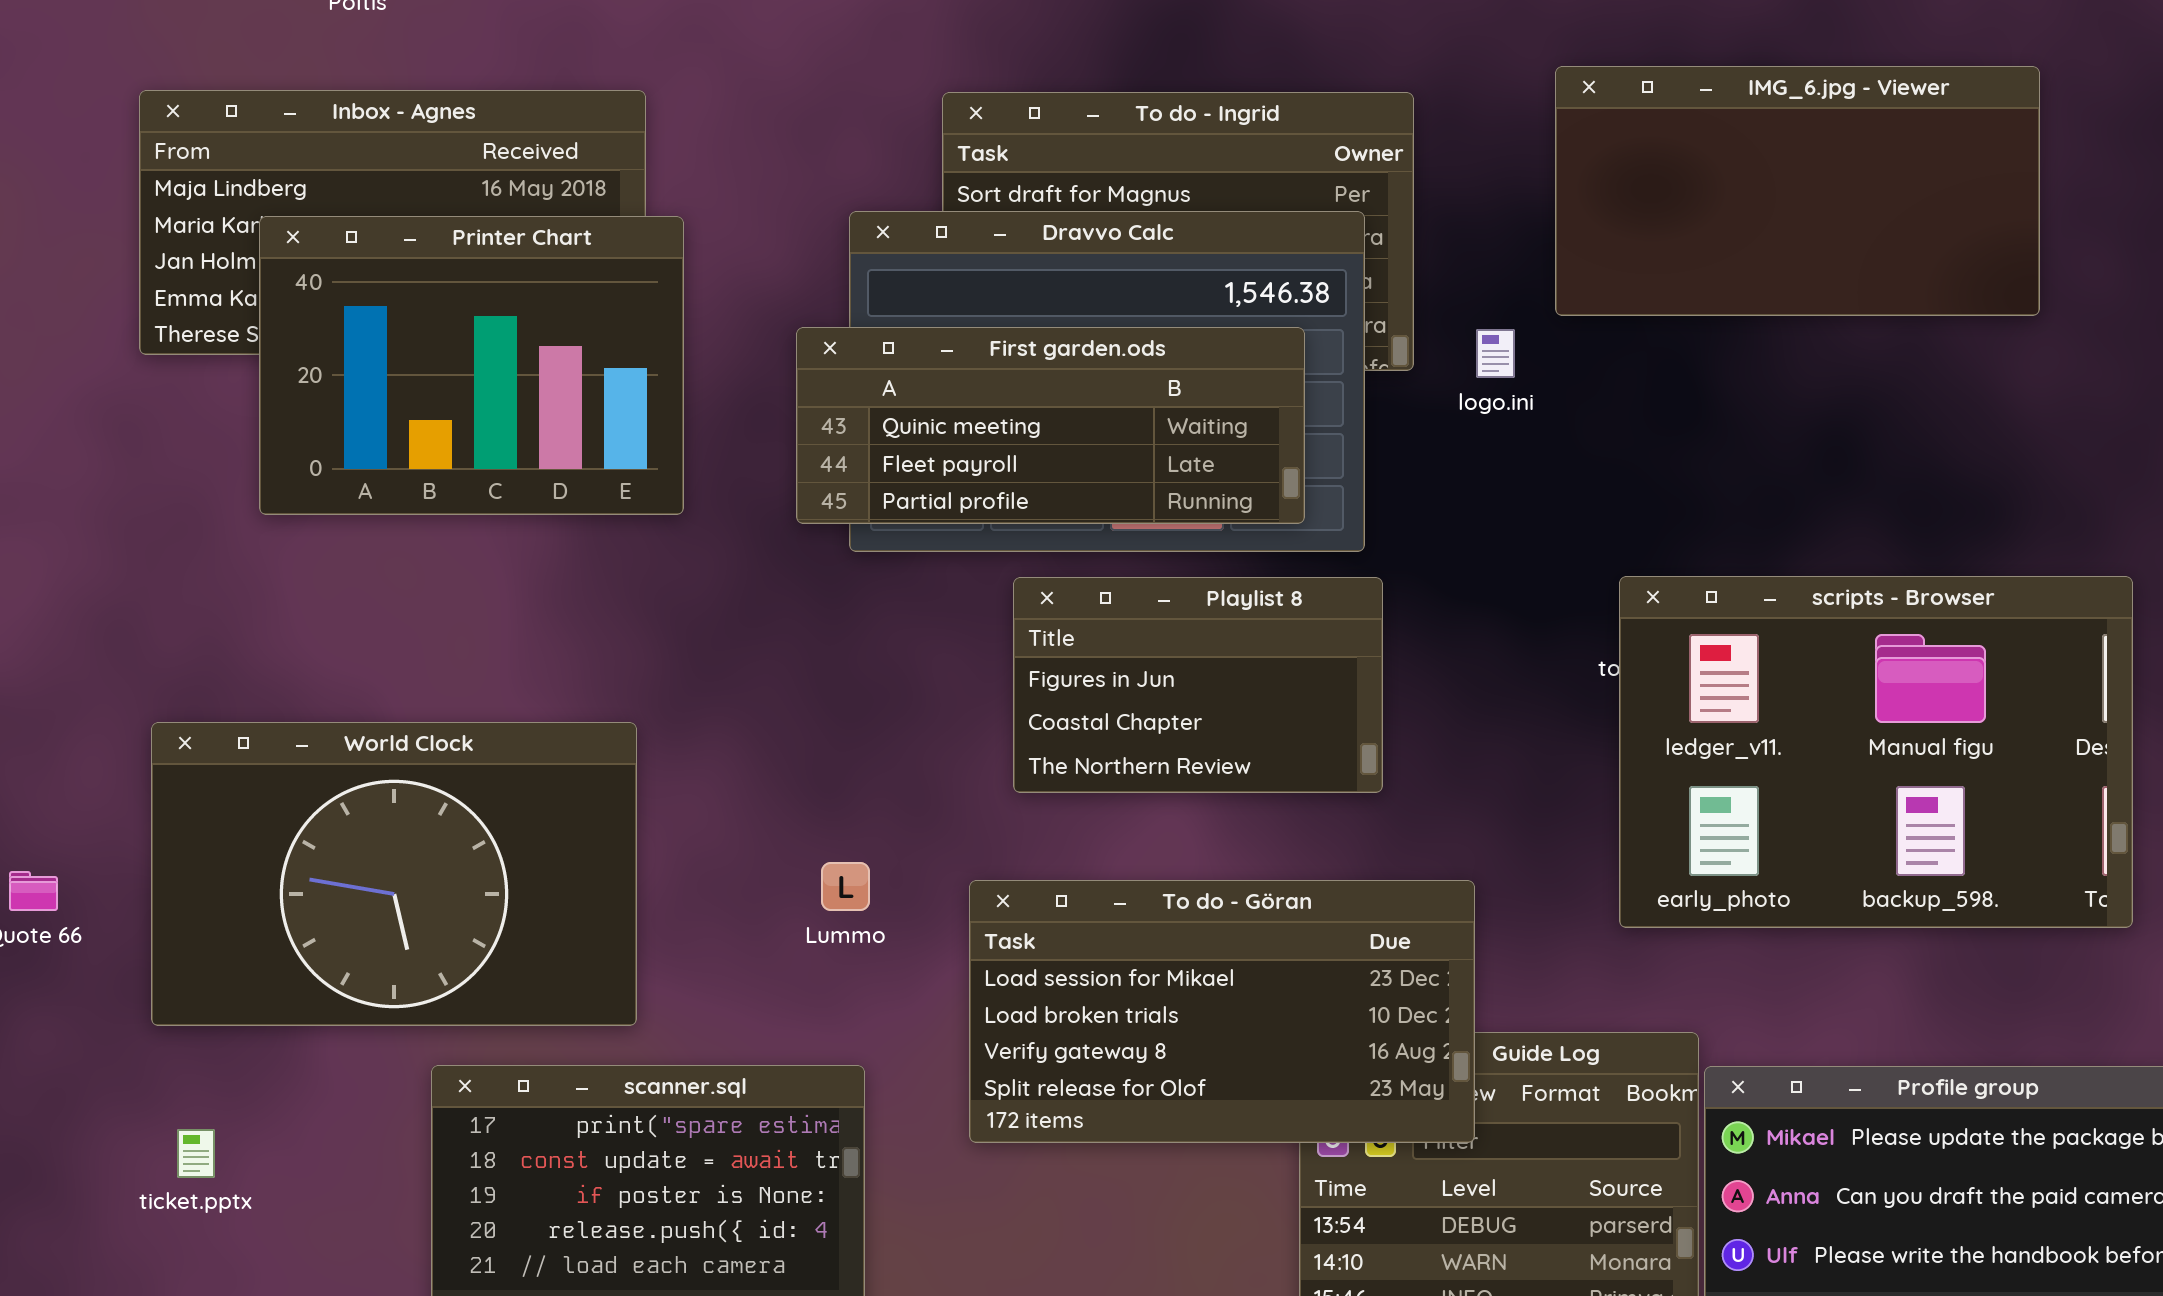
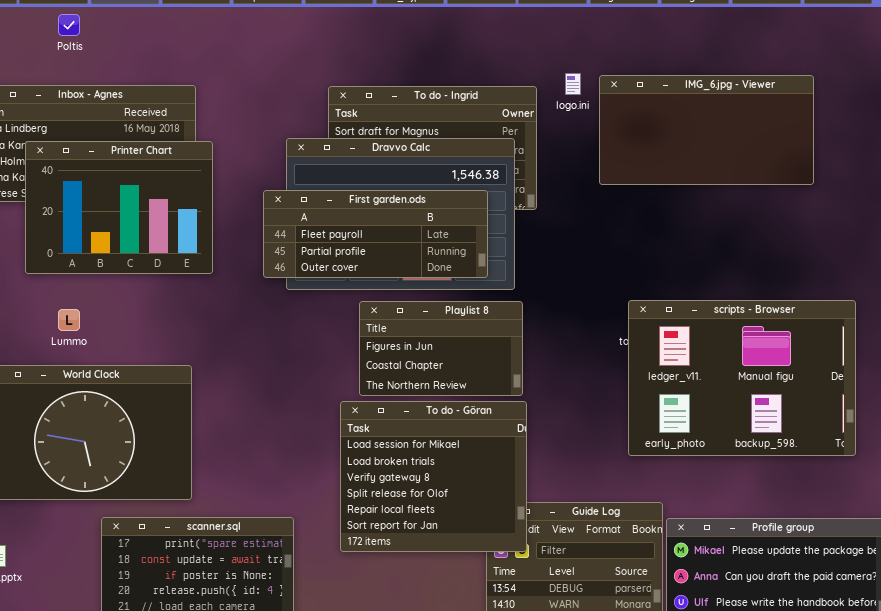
First garden.ods: [796,327,1305,524] -> [263,190,488,278], scrolled down 1 row
logo.ini: [1476,329,1515,378] -> [565,73,581,95], moved
Lummo: [821,862,870,911] -> [58,309,80,331], moved
To do - Göran: [969,880,1475,1143] -> [340,401,527,552], resized

